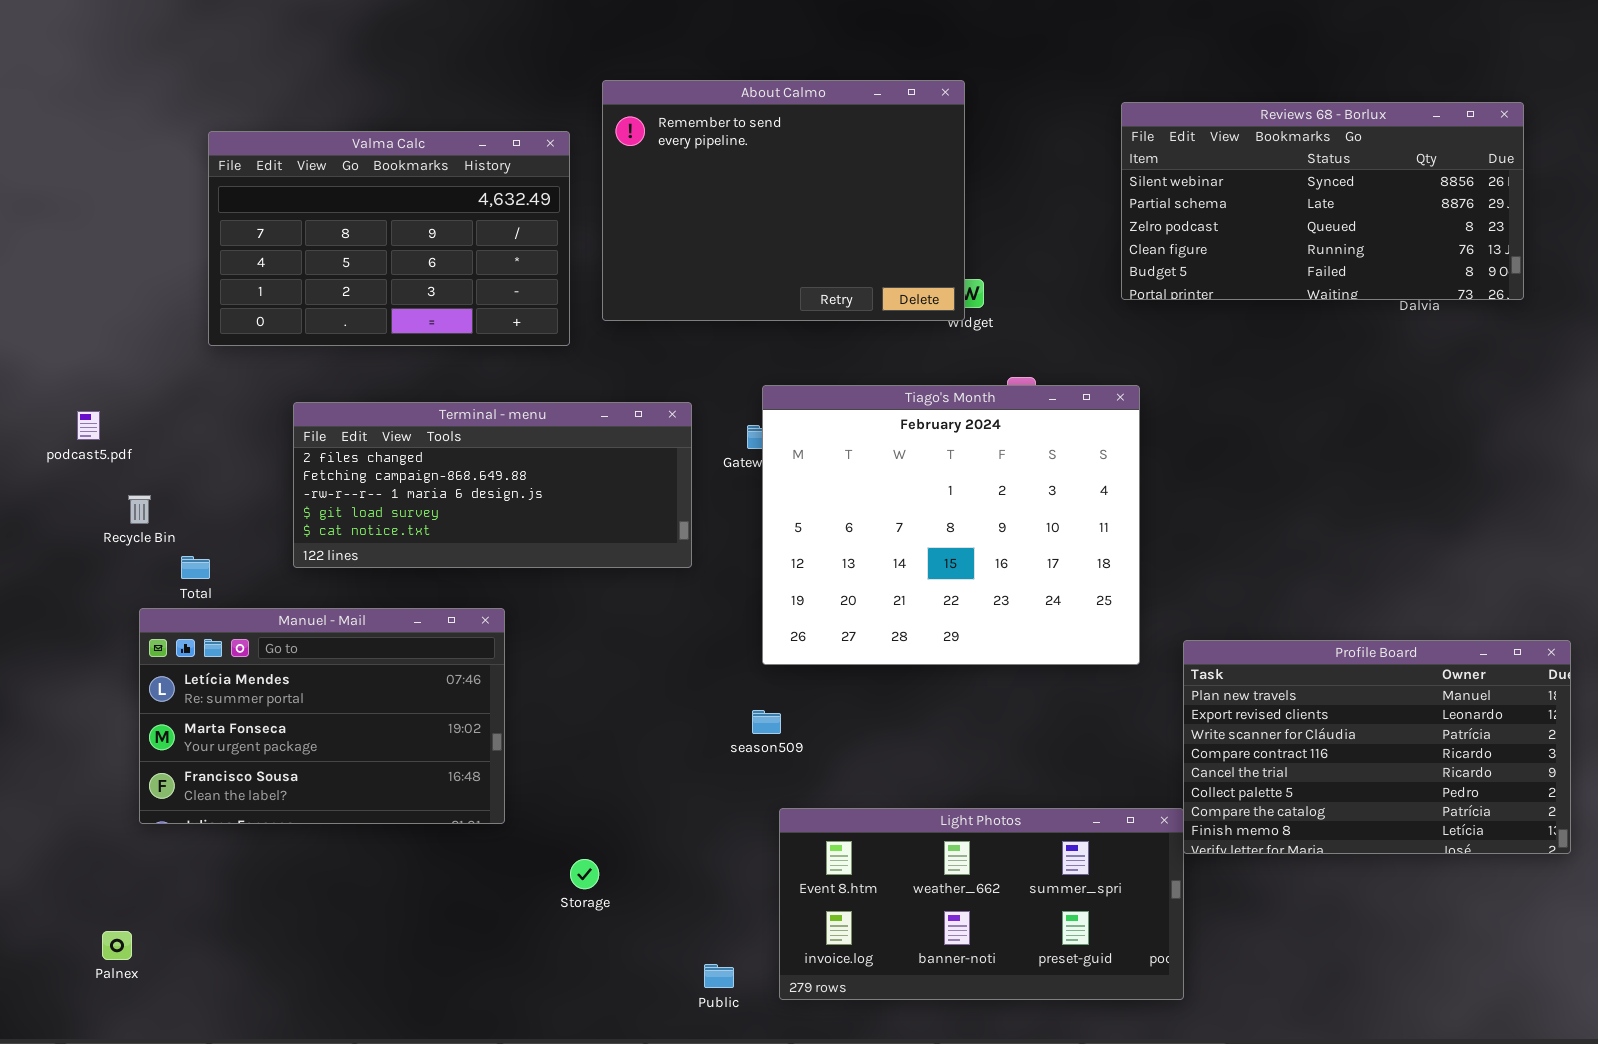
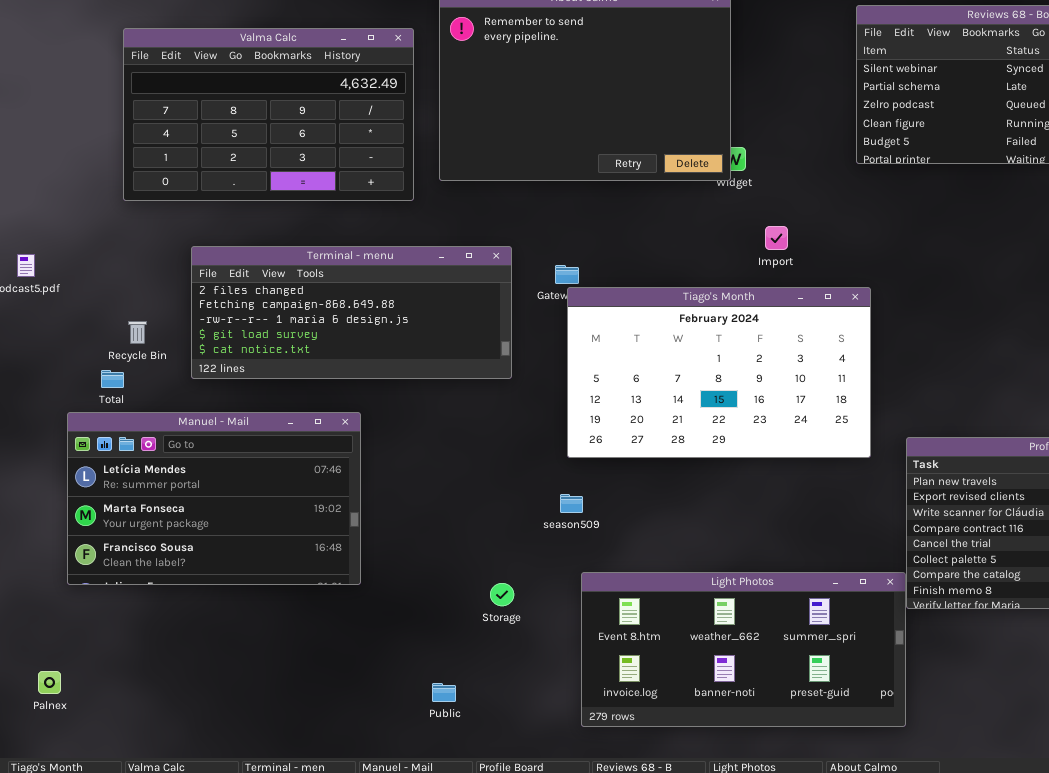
Tiago's Month: [762,385,1140,665] -> [567,287,871,458], resized
Recycle Bin: [128,495,151,524] -> [128,321,147,344], moved
Storage: [570,859,599,889] -> [490,583,514,606], moved
Public: [704,964,734,988] -> [432,683,456,702], moved

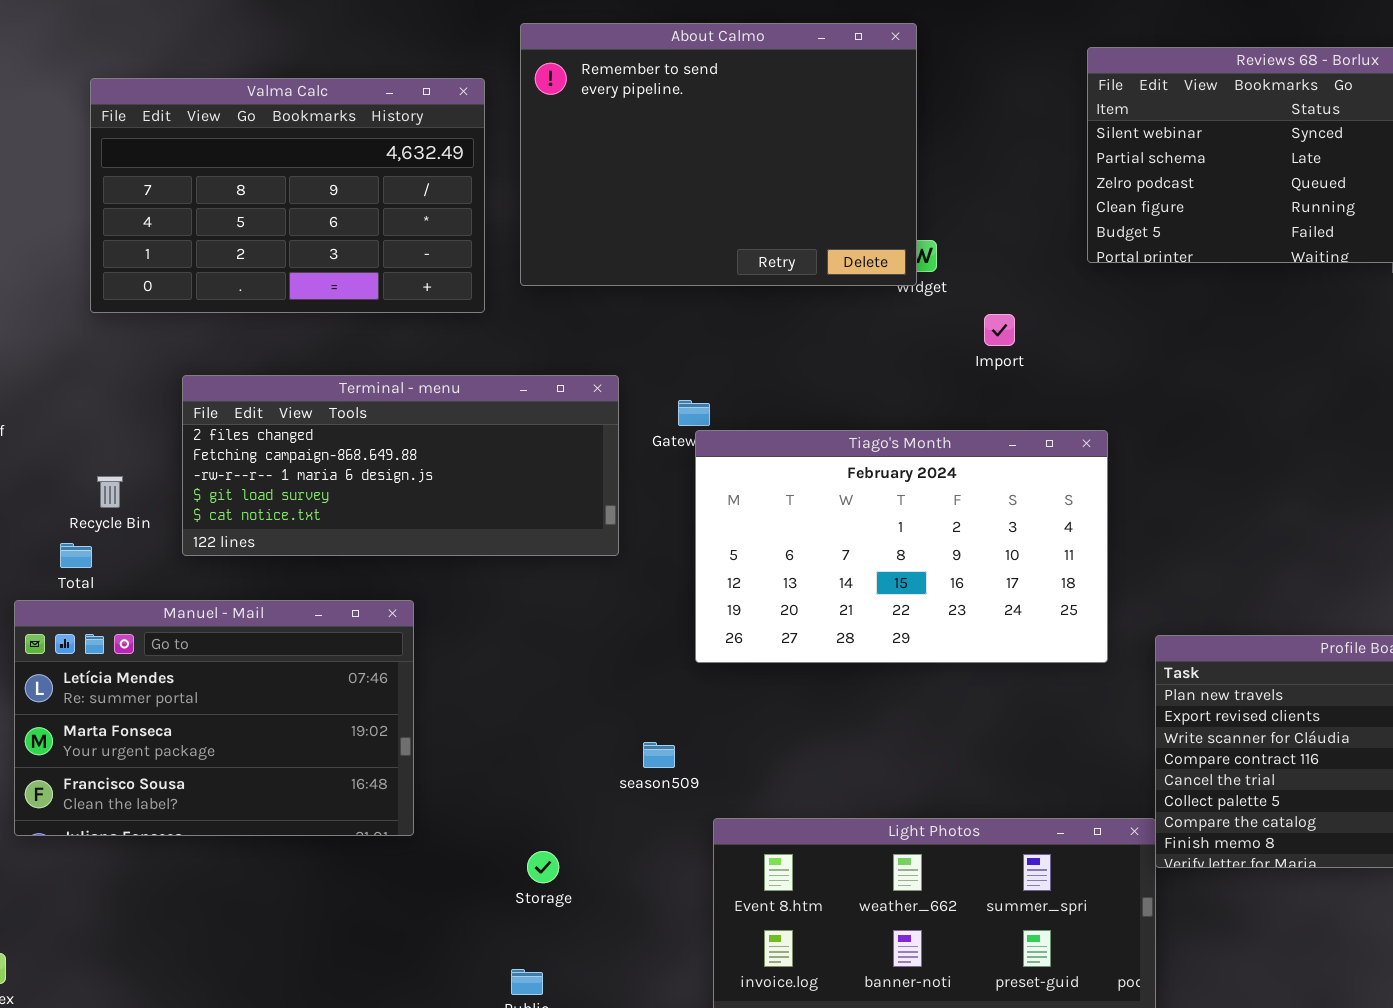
Import: [765,226,788,250] -> [984,314,1015,346], moved
season509: [560,494,583,513] -> [643,742,675,768], moved
Storage: [490,583,514,606] -> [527,851,559,883], moved

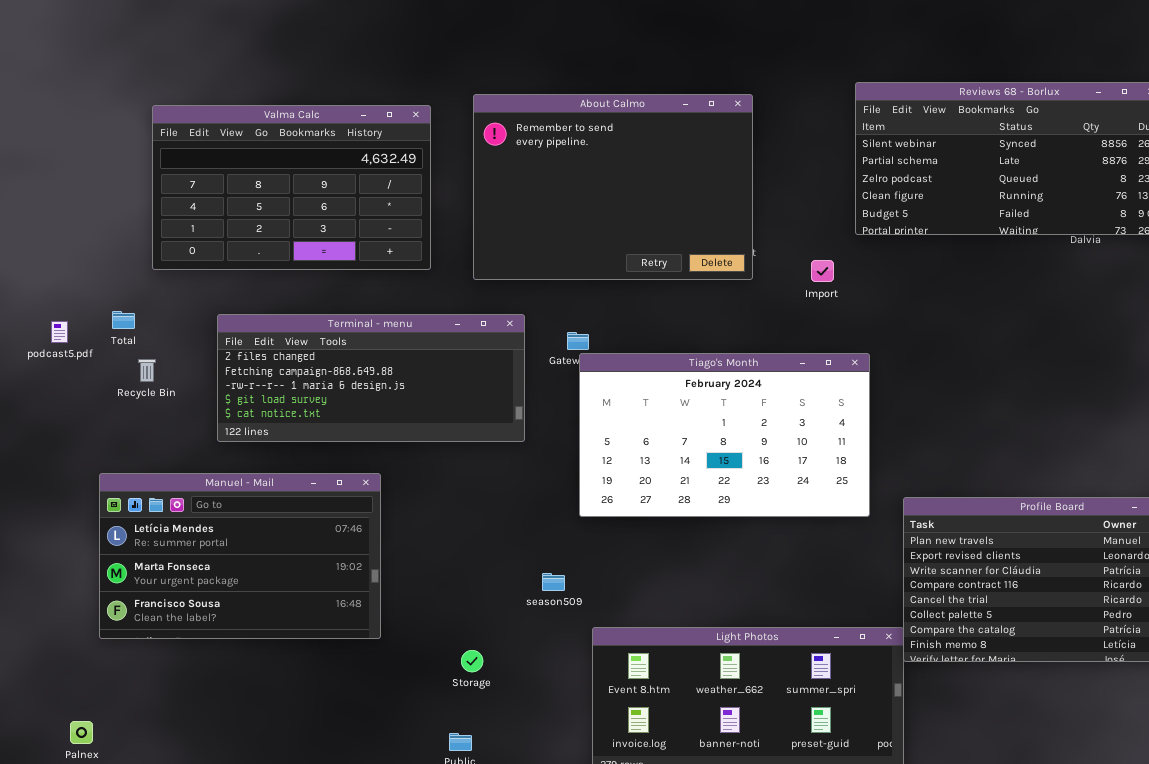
About Calmo: [520,23,917,286] -> [473,94,753,280], moved
Import: [984,314,1015,346] -> [811,260,834,282], moved
Recycle Bin: [97,476,123,508] -> [138,359,156,382], moved
Total: [60,543,92,568] -> [112,311,135,329], moved

